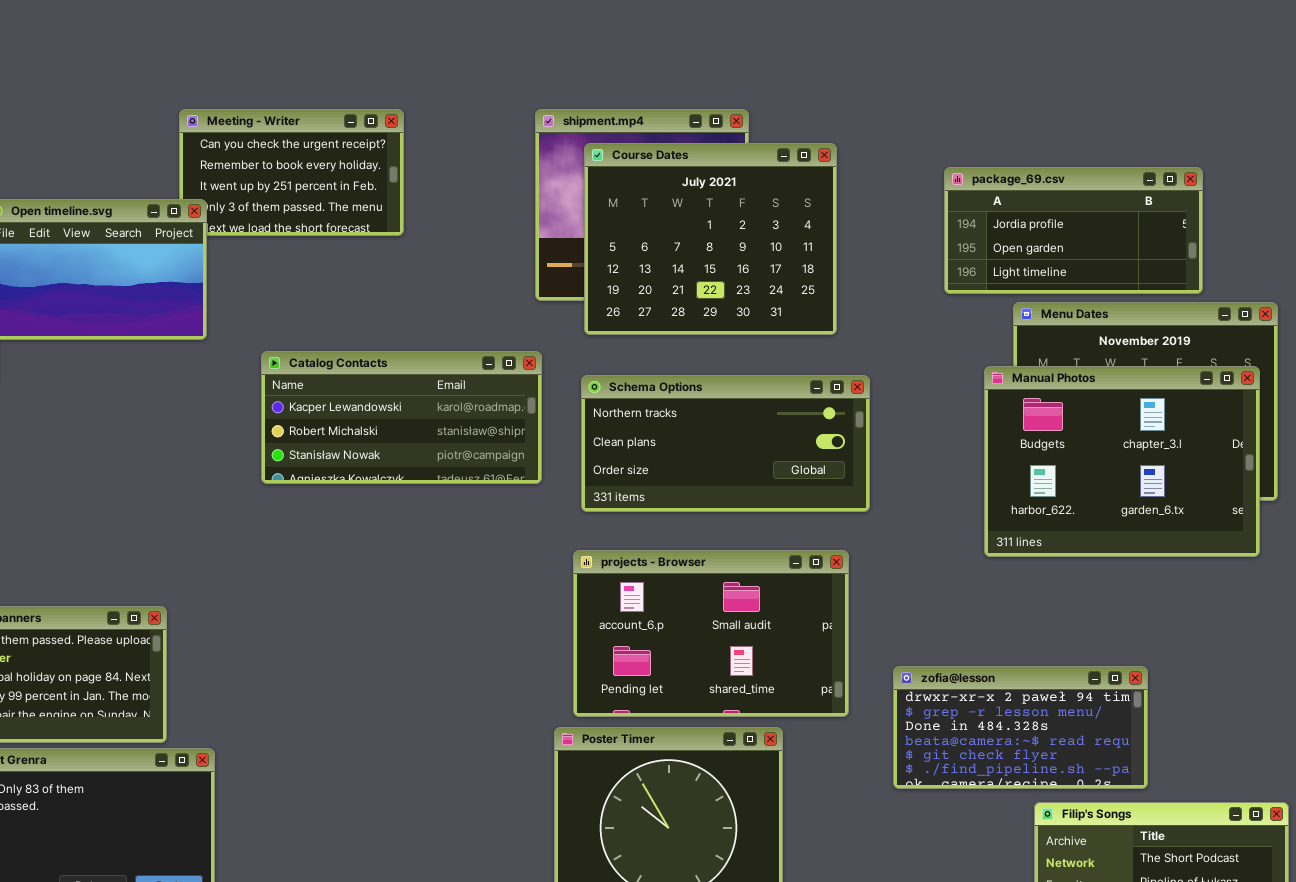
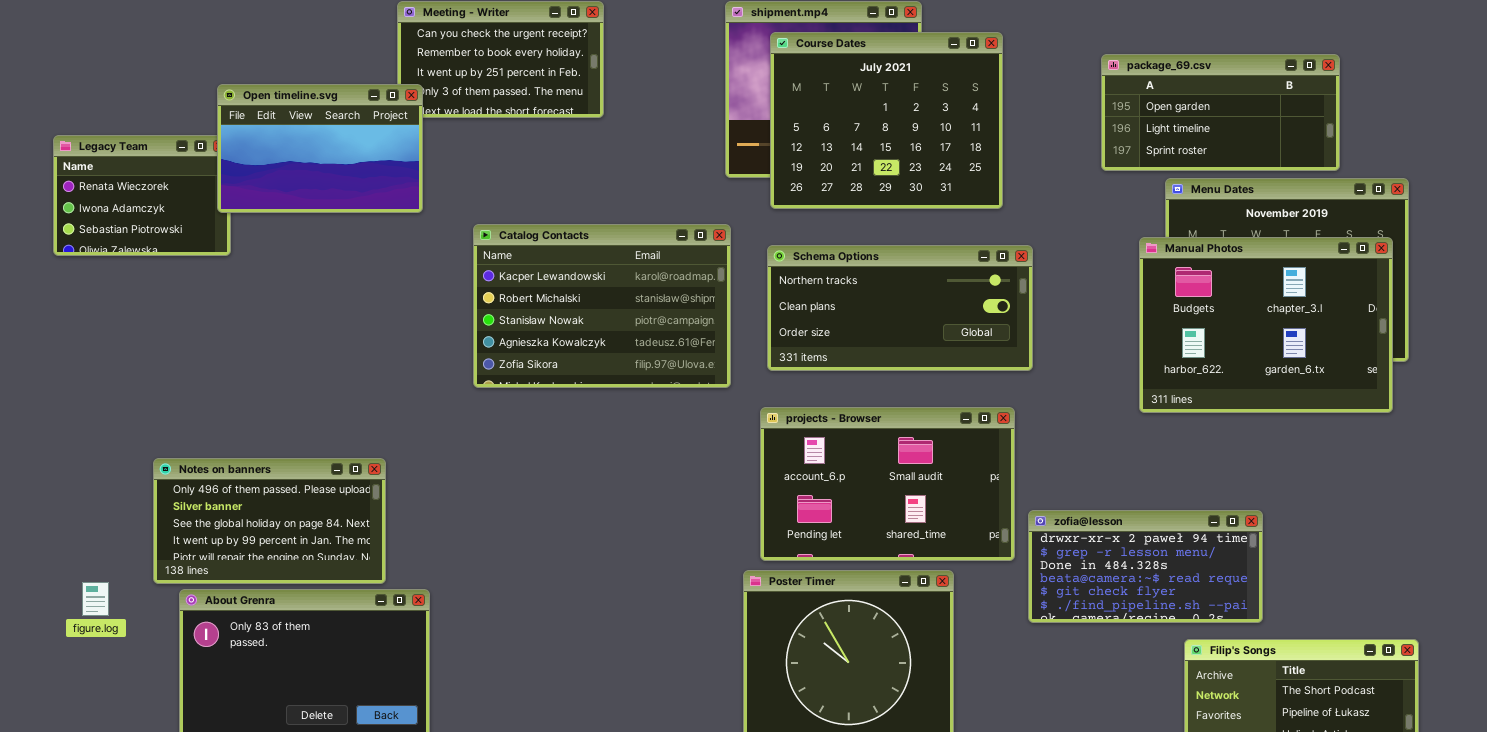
package_69.csv: [944,167,1203,294] -> [1101,54,1340,171], scrolled down 1 row
Catalog Contacts: [261,351,542,484] -> [473,224,731,388], resized
zofia@lesson: [893,666,1148,789] -> [1028,510,1263,623], moved

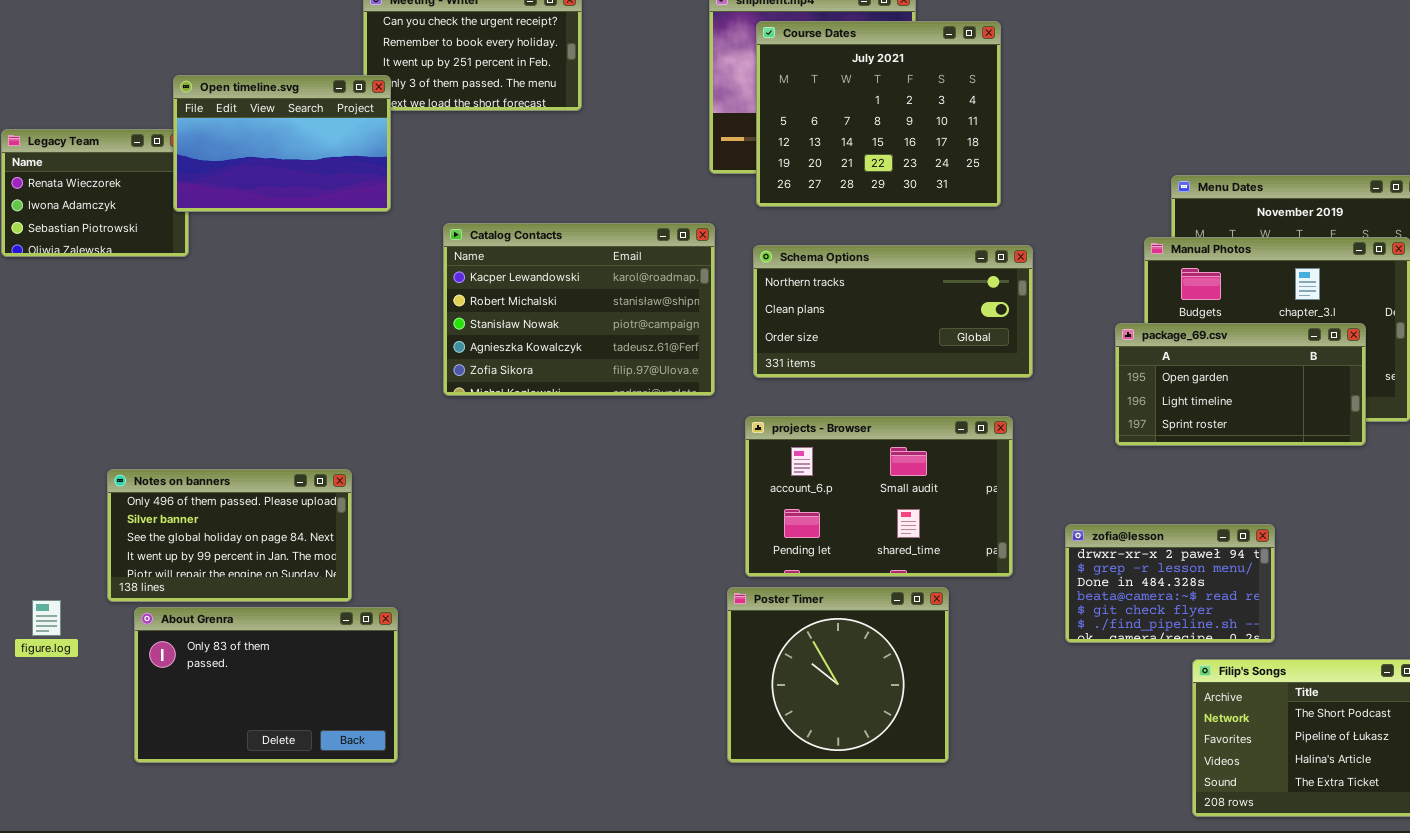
package_69.csv: [1101,54,1340,171] -> [1115,323,1366,446], moved
zofia@lesson: [1028,510,1263,623] -> [1065,524,1275,643], resized

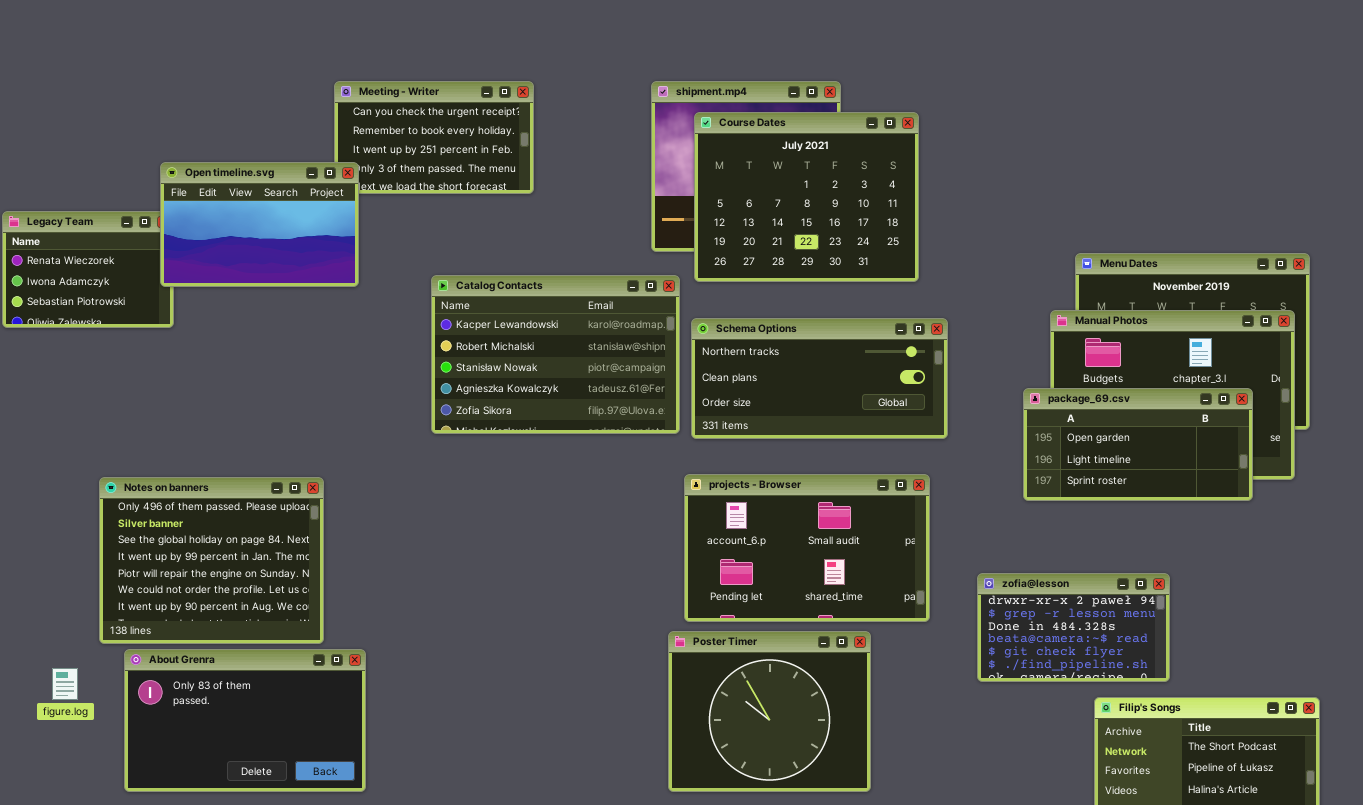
Catalog Contacts: [443,223,715,396] -> [431,275,680,434], moved
Notes on banners: [107,469,352,602] -> [99,477,324,644], resized
figure.log: [32,600,61,636] -> [52,668,78,700], moved

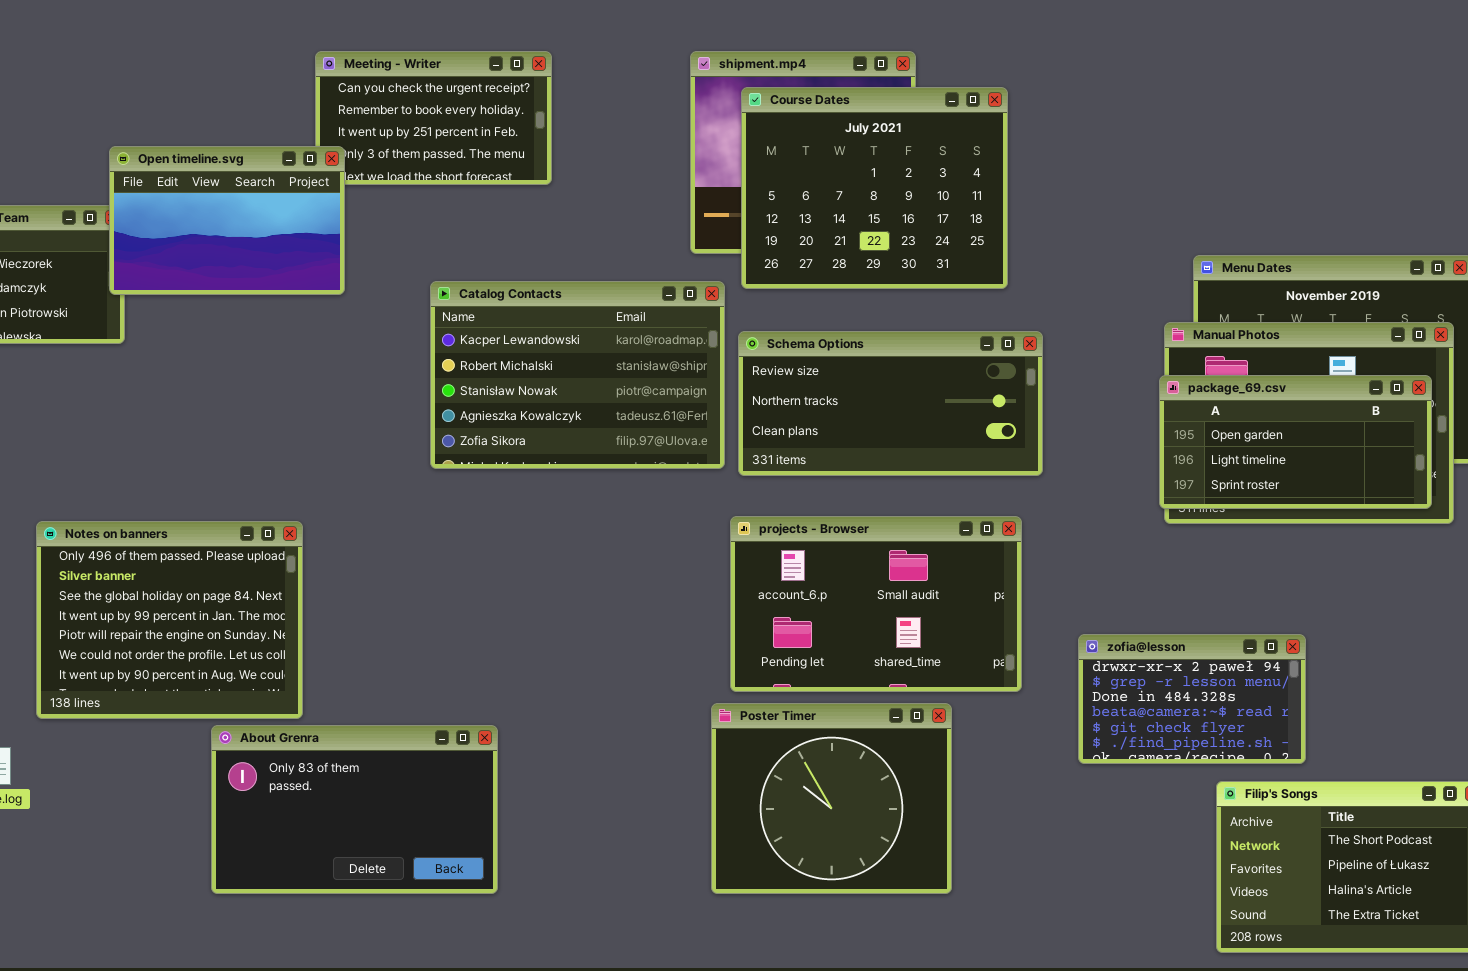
Schema Options: [691,318,948,439] -> [738,331,1043,476], scrolled up 1 row
package_69.csv: [1023,388,1253,501] -> [1159,375,1432,509], moved
About Grenra: [124,649,366,792] -> [211,725,498,894], moved

